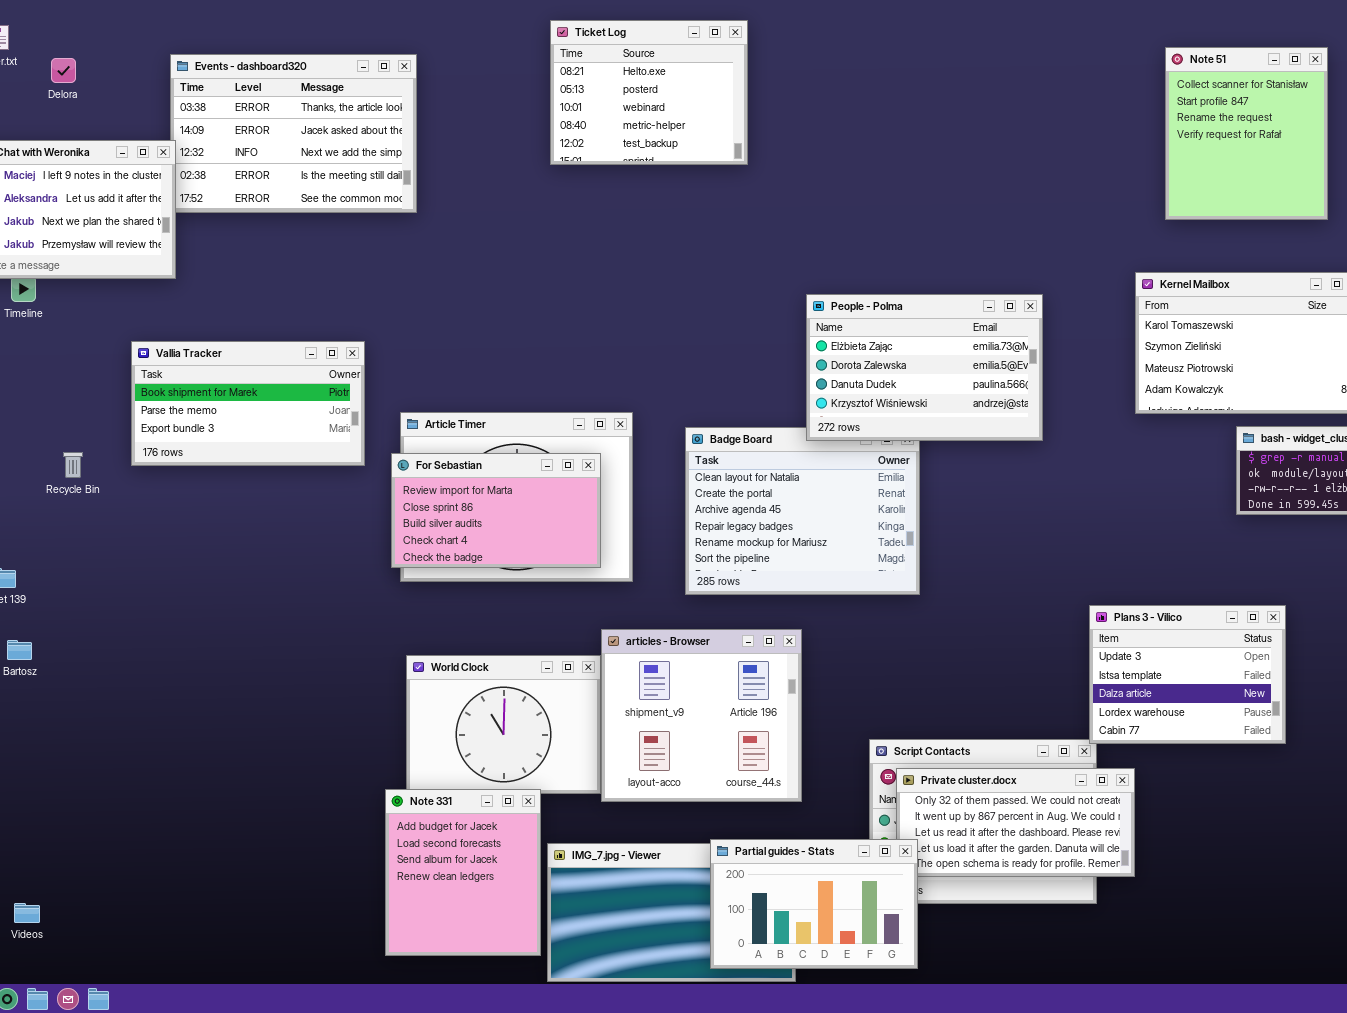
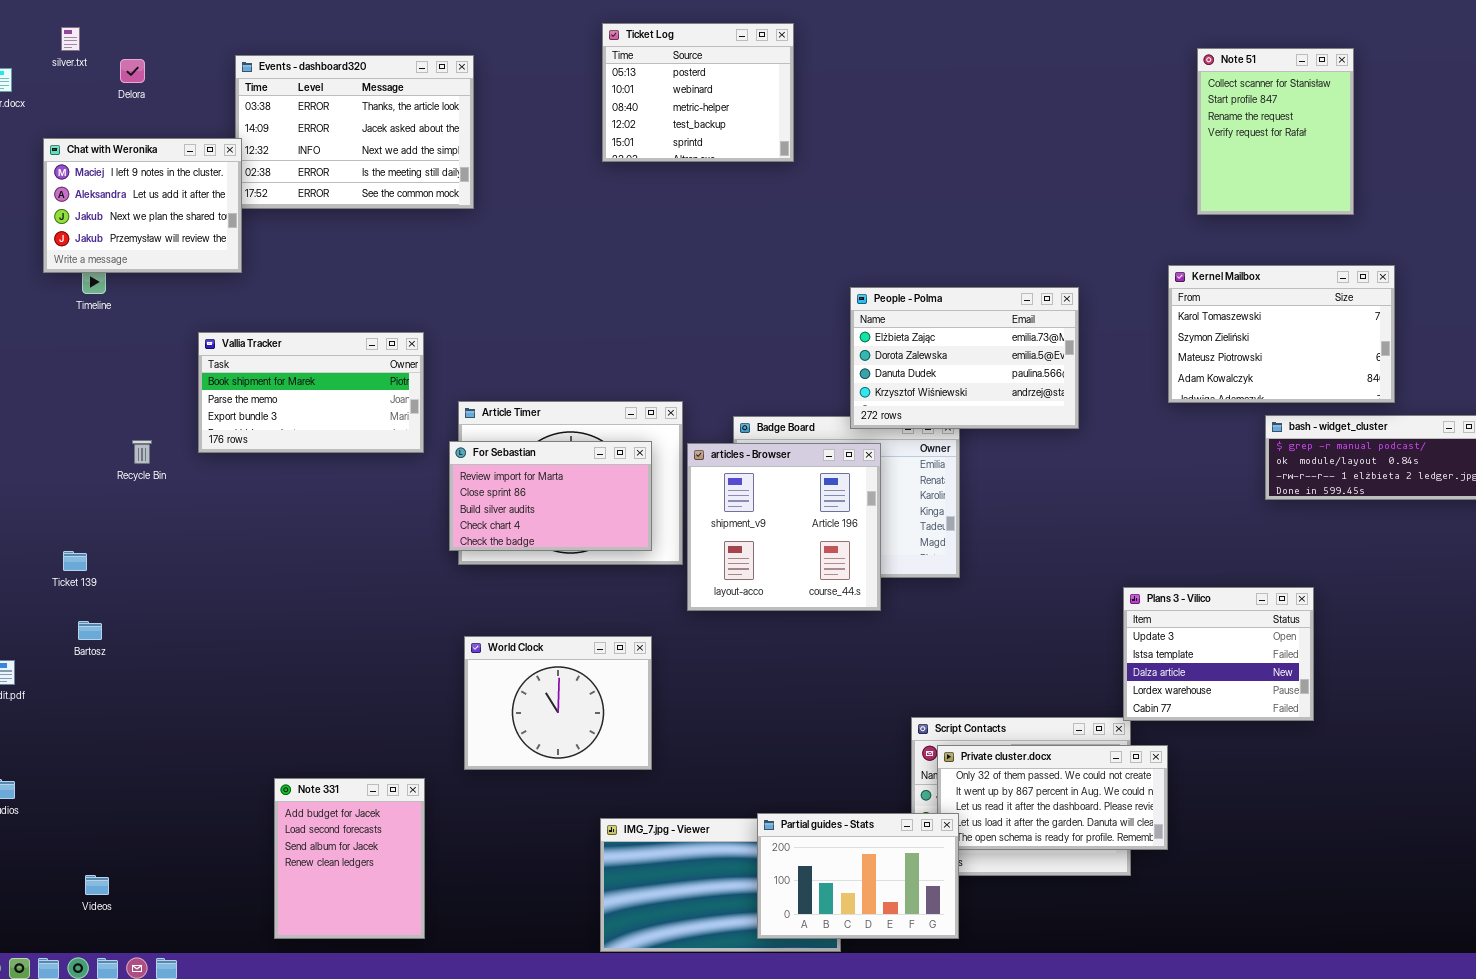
Ticket Log: [550,20,748,165] -> [602,23,794,162], scrolled down 1 row
articles - Browser: [601,629,802,802] -> [687,443,881,611], moved
Note 331: [385,789,541,956] -> [274,778,425,939], moved

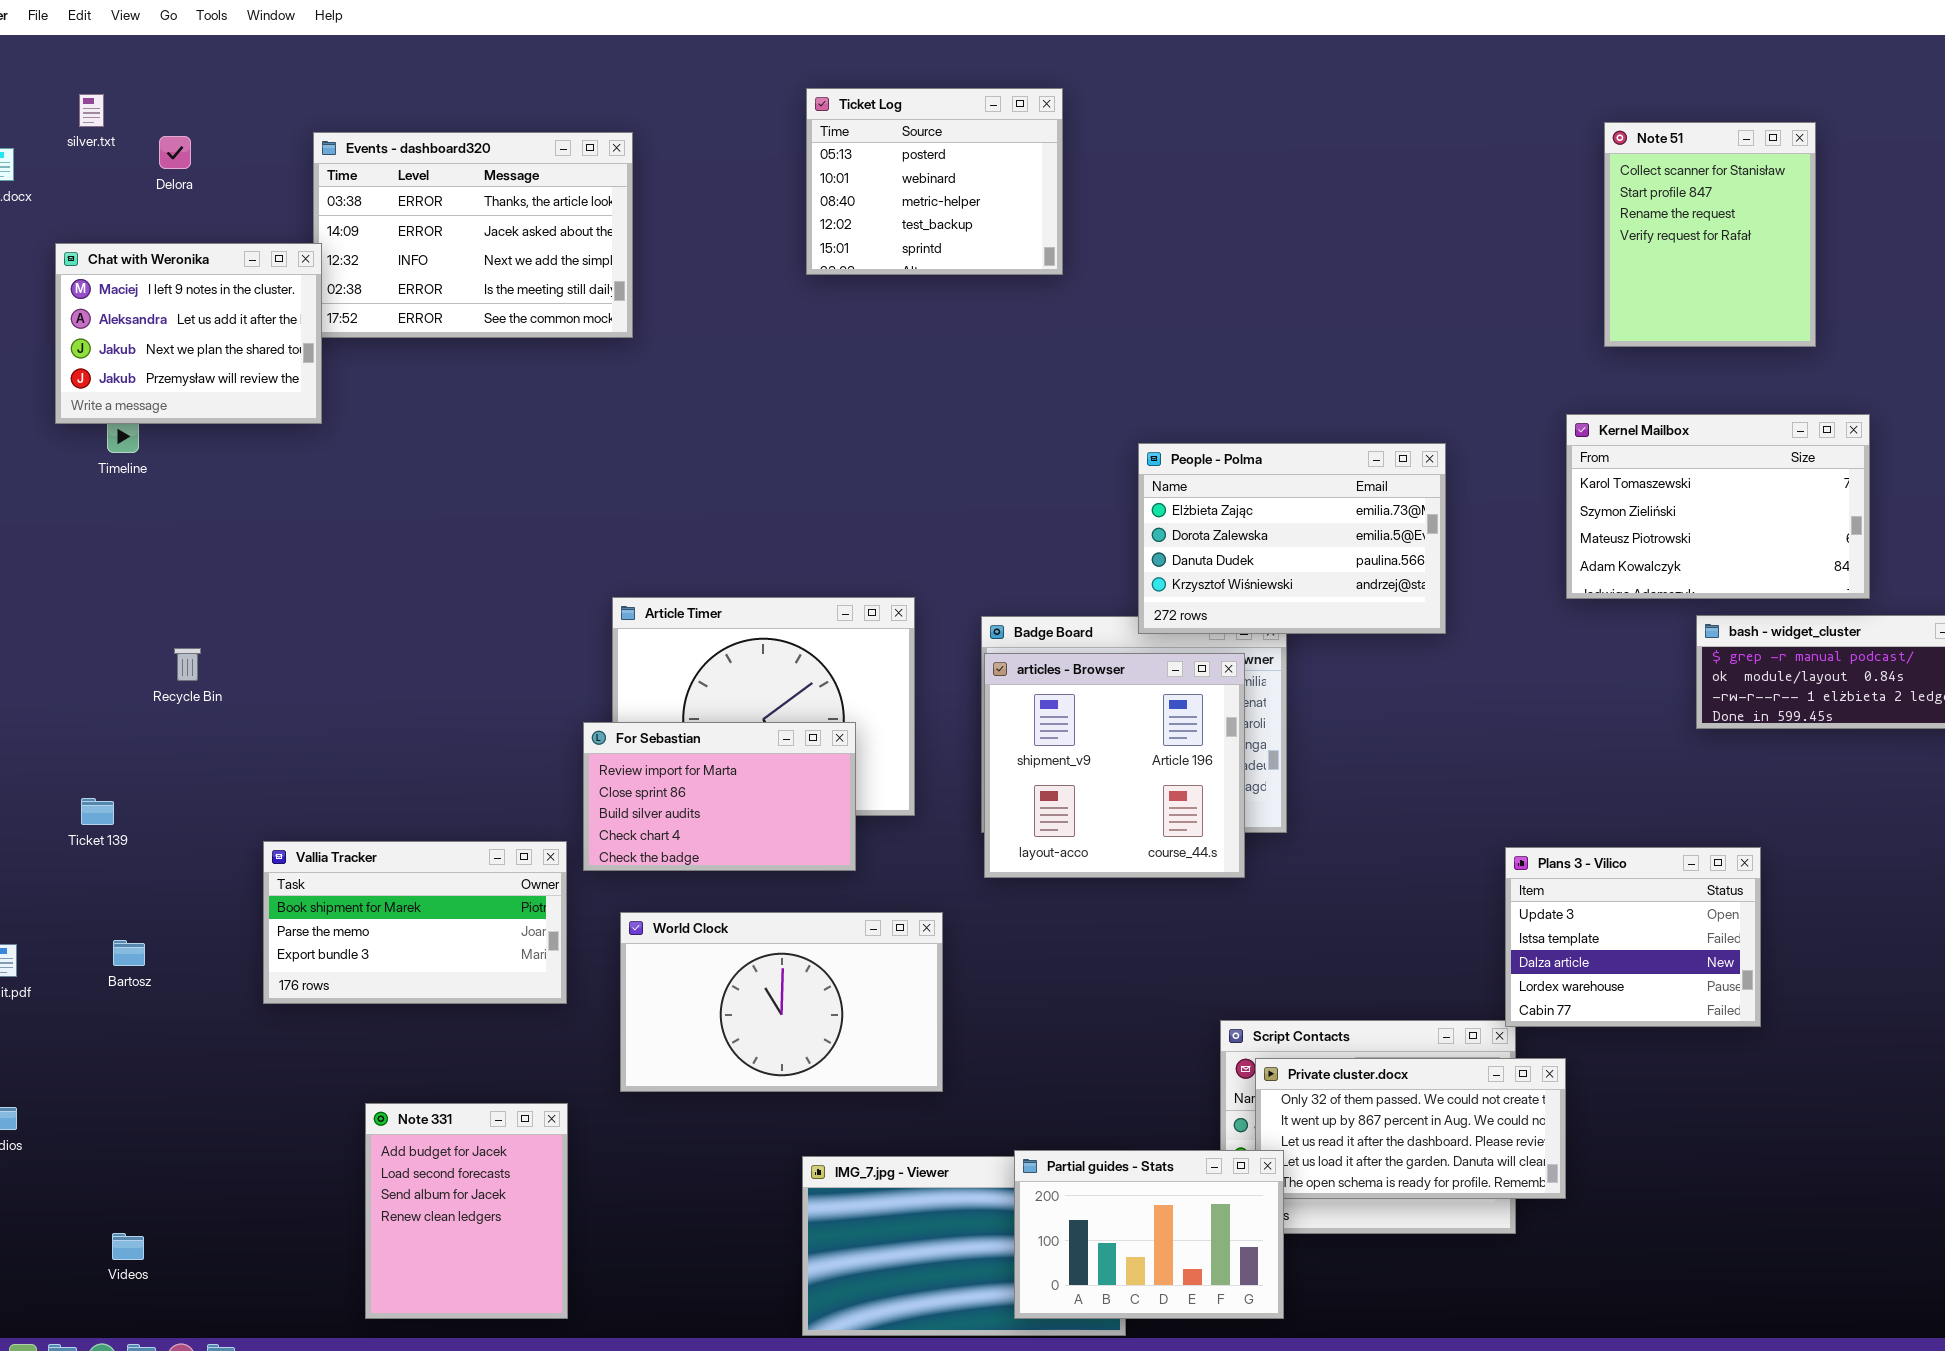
Vallia Tracker: [198,332,424,453] -> [263,841,567,1004], moved
For Sebastian: [449,441,652,551] -> [583,722,856,871], moved
articles - Browser: [687,443,881,611] -> [984,653,1245,878], moved
Bartosz: [78,621,102,640] -> [113,940,145,966], moved
World Clock: [464,636,652,770] -> [620,912,943,1092], resized

